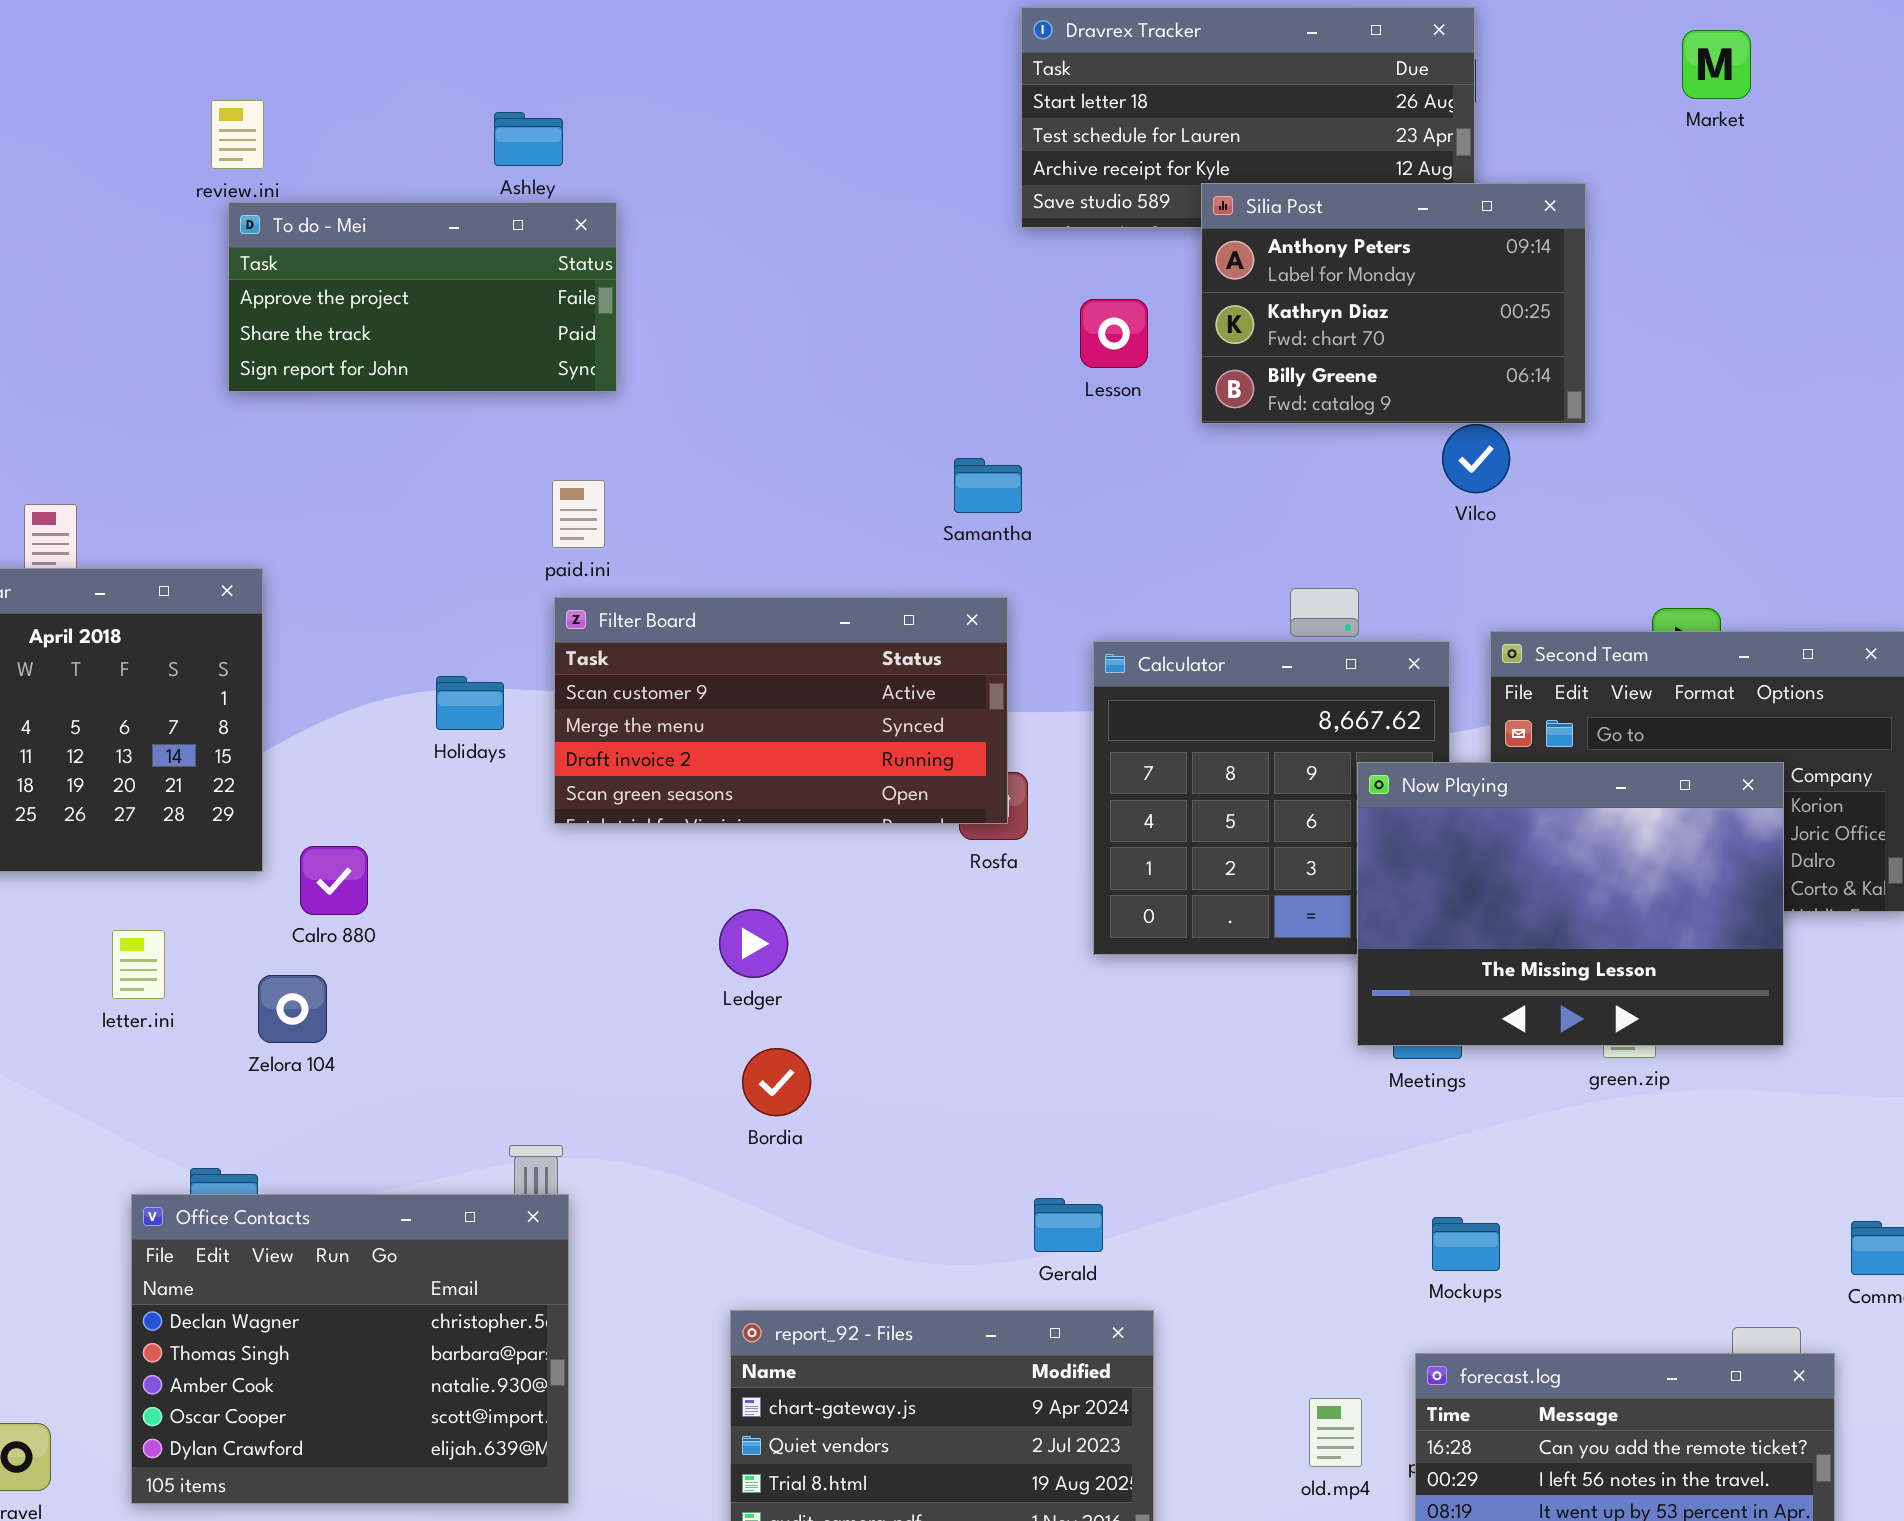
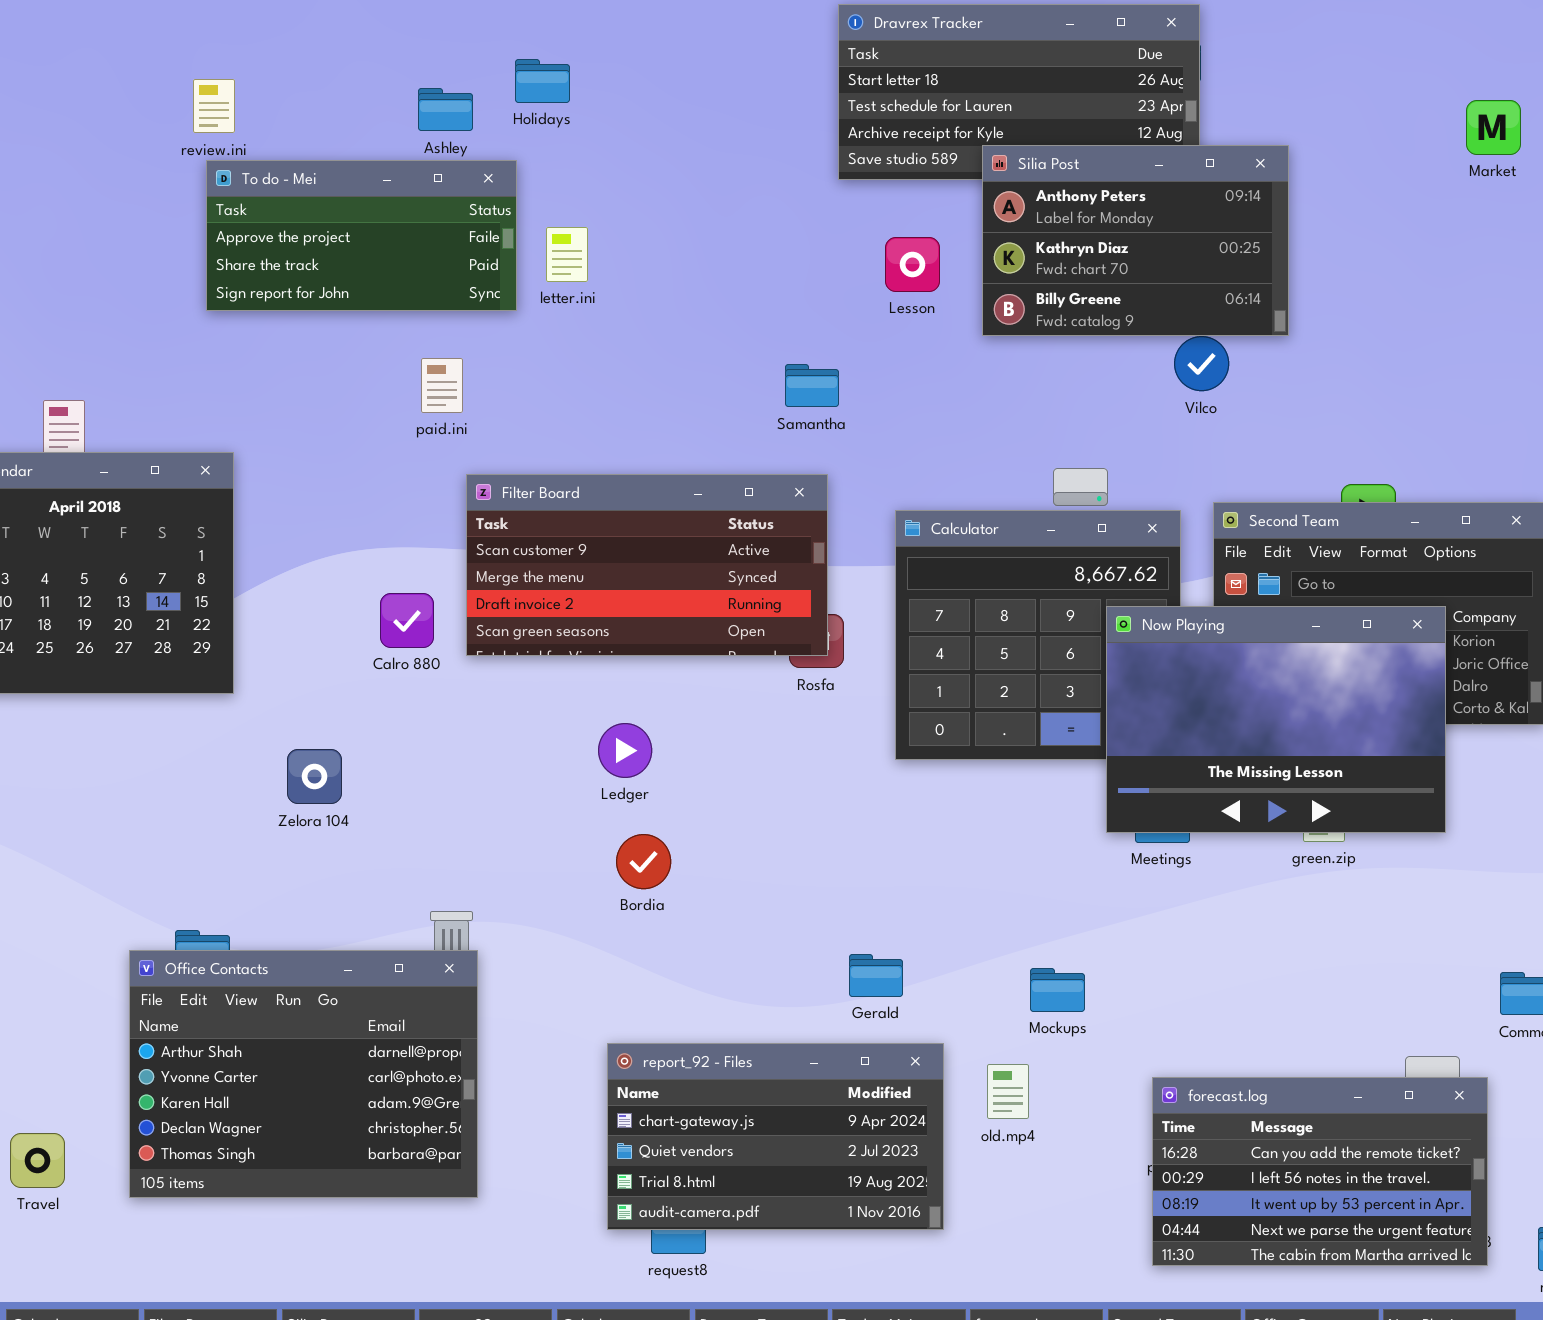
Market: [1682,30,1751,99] -> [1466,100,1521,155], moved
paid.ini: [552,480,605,548] -> [421,358,463,413], moved
Holidays: [436,676,504,730] -> [515,59,570,103], moved
Calro 880: [300,846,368,915] -> [380,593,434,648], moved
letter.ini: [112,930,165,999] -> [546,227,588,282], moved
Zelora 104: [258,975,327,1043] -> [287,749,342,804], moved
Office Contacts: [131,1194,569,1504] -> [129,950,478,1198], scrolled up 3 rows
Mockups: [1432,1217,1500,1271] -> [1030,968,1085,1012], moved
old.mp4: [1309,1398,1362,1467] -> [987,1064,1029,1119], moved

